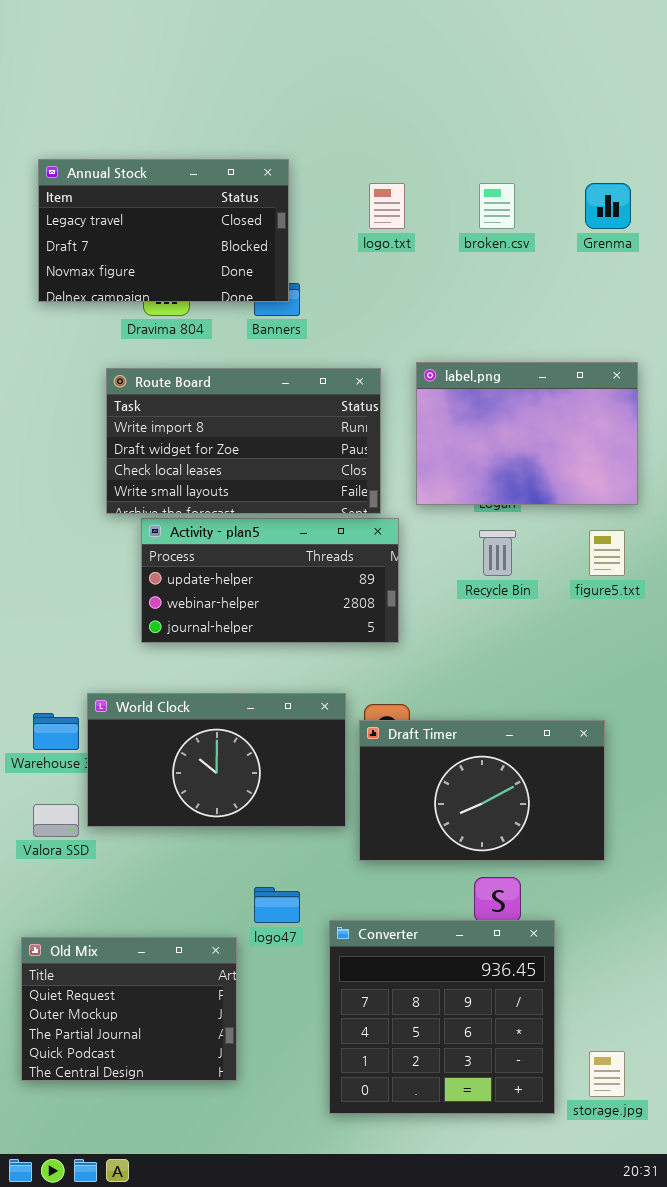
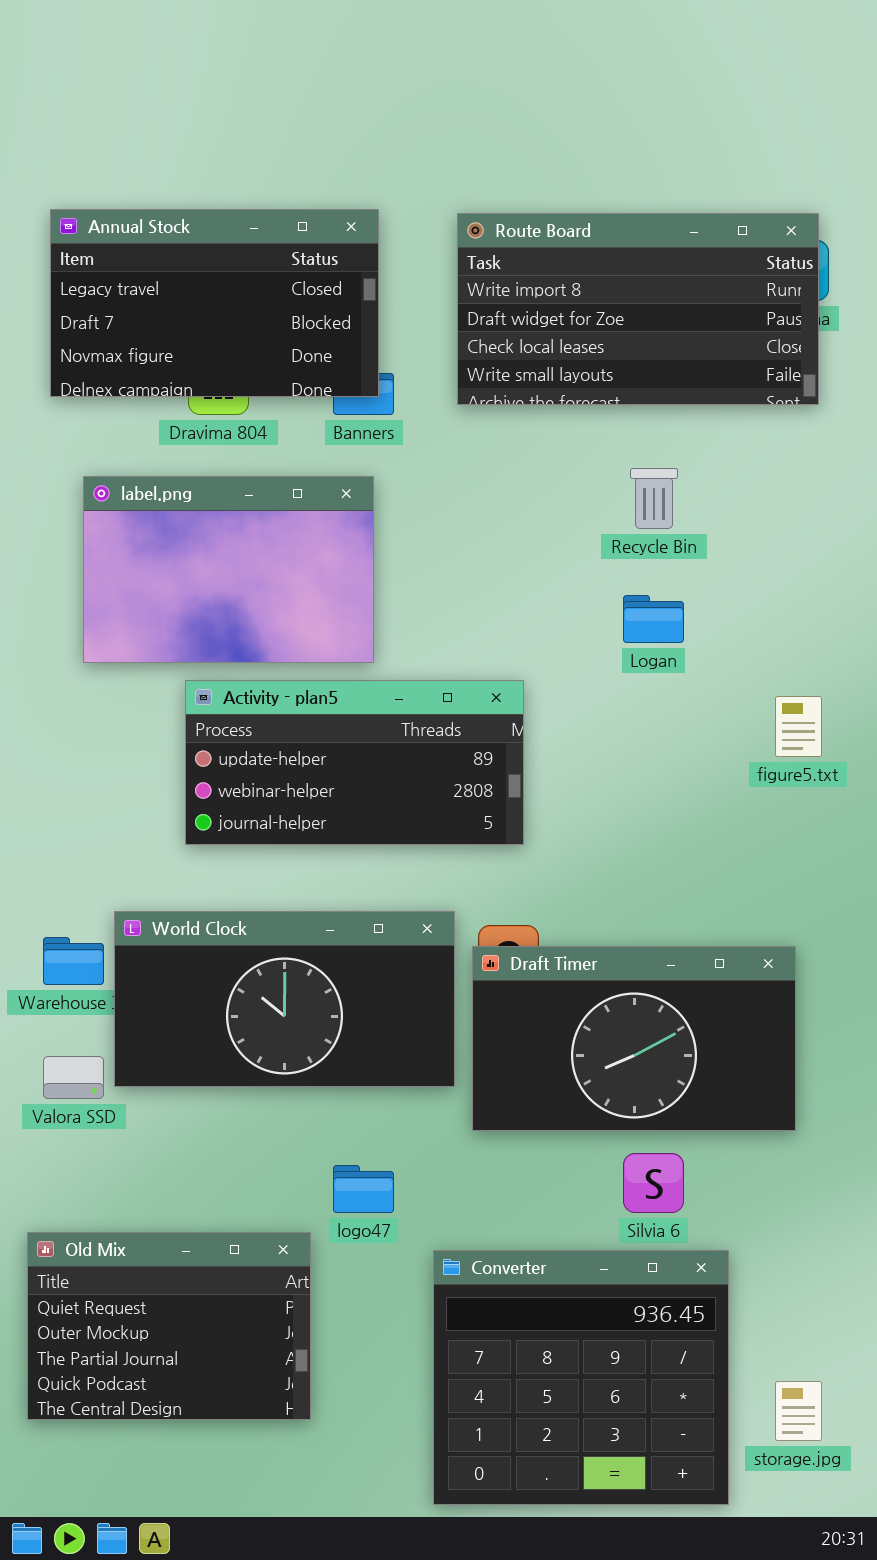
label.png: [416,362,638,505] -> [83,476,374,663], moved
Route Board: [106,368,381,514] -> [457,213,819,405], moved
Recycle Bin: [479,530,516,576] -> [630,468,678,529], moved
Converter: [329,920,555,1114] -> [433,1250,729,1505], moved

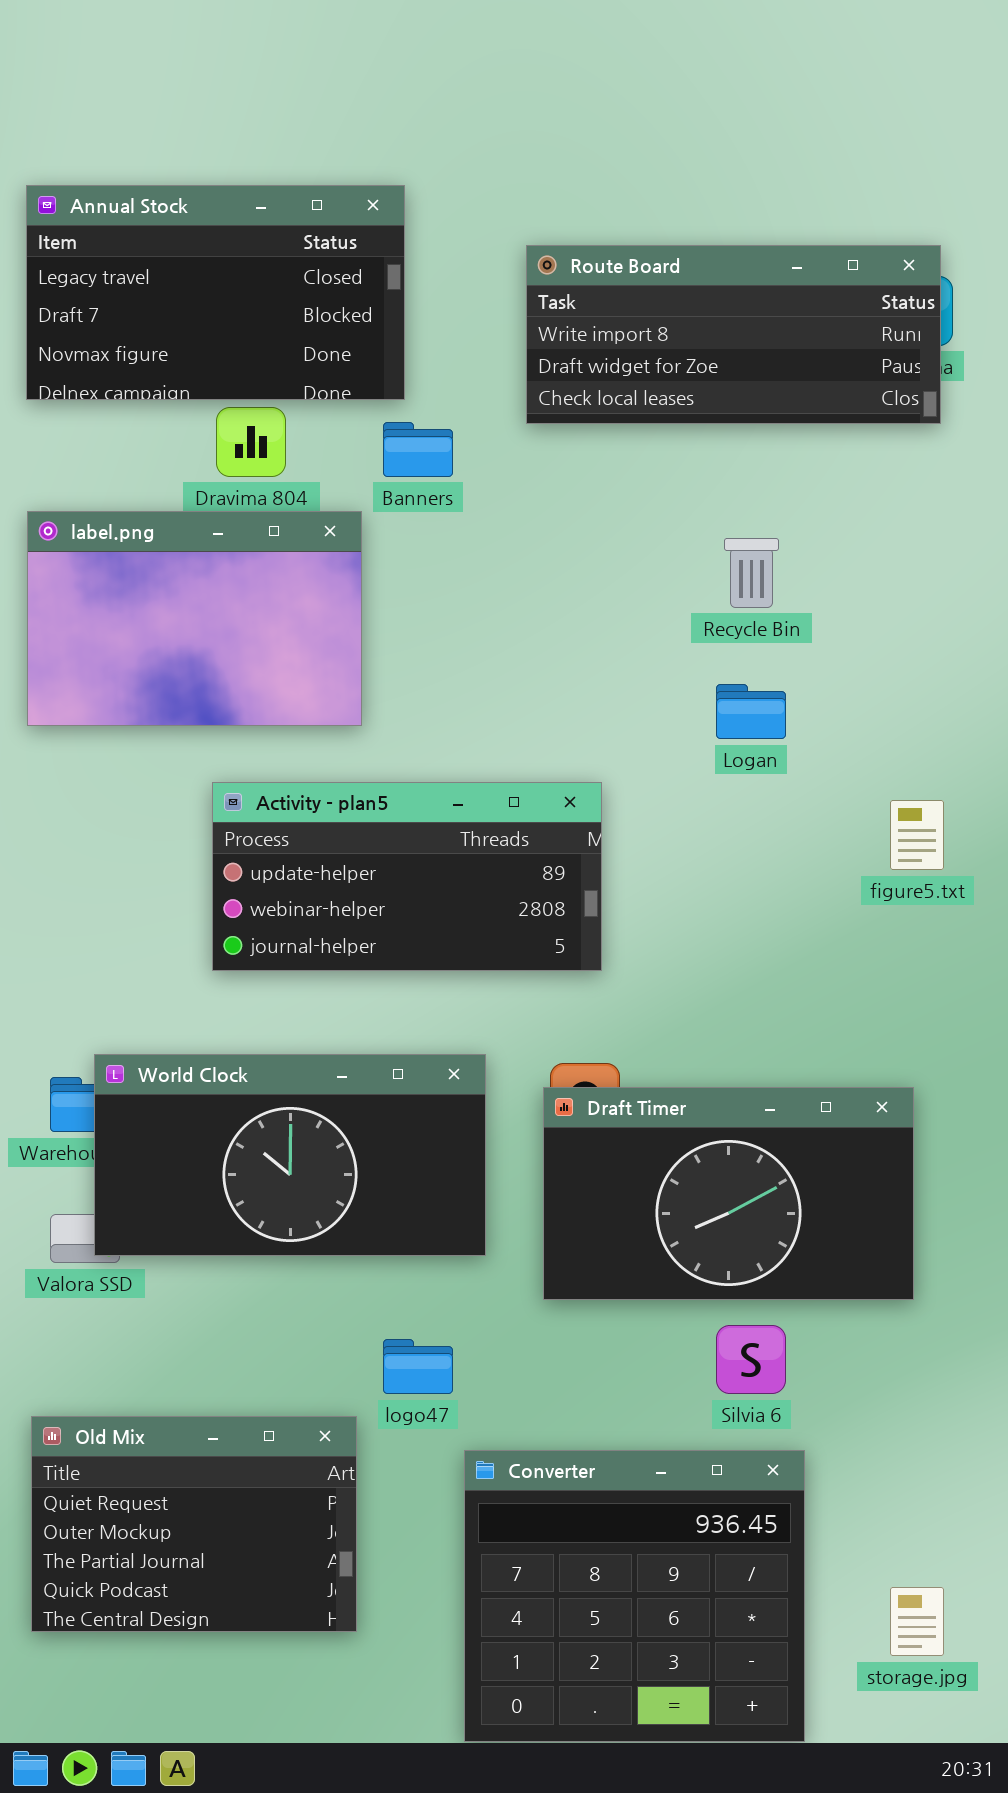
Annual Stock: [50,209,379,397] -> [26,185,405,400], moved
Route Board: [457,213,819,405] -> [526,245,941,424], resized
label.png: [83,476,374,663] -> [27,511,362,726], moved
World Clock: [114,911,455,1087] -> [94,1054,486,1256], moved
Converter: [433,1250,729,1505] -> [464,1450,805,1742], moved

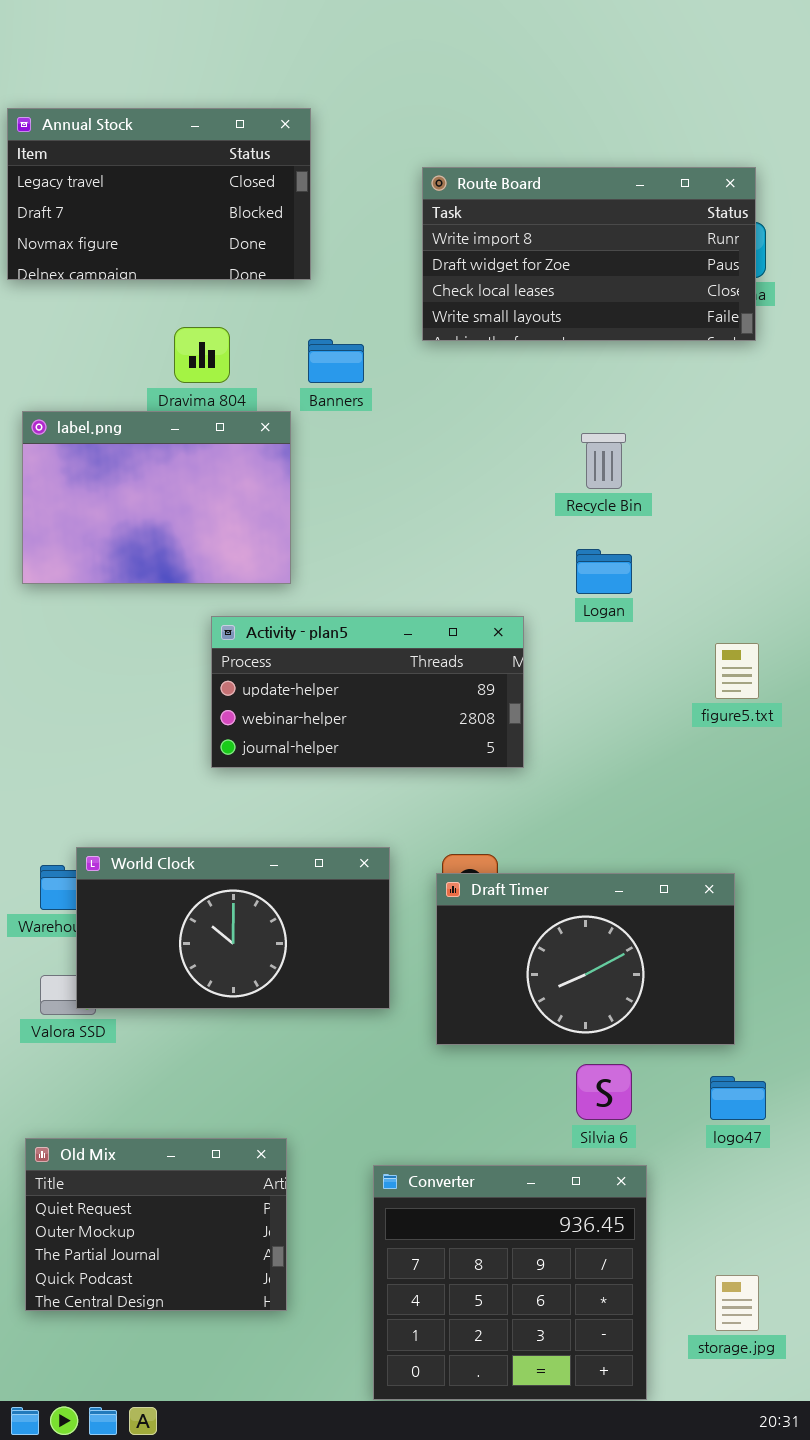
Annual Stock: [26,185,405,400] -> [7,108,311,280], moved
Route Board: [526,245,941,424] -> [422,167,756,341], resized
Activity - plan5: [212,782,602,971] -> [211,616,524,768], moved
logo47: [383,1339,453,1394] -> [710,1076,766,1120], moved

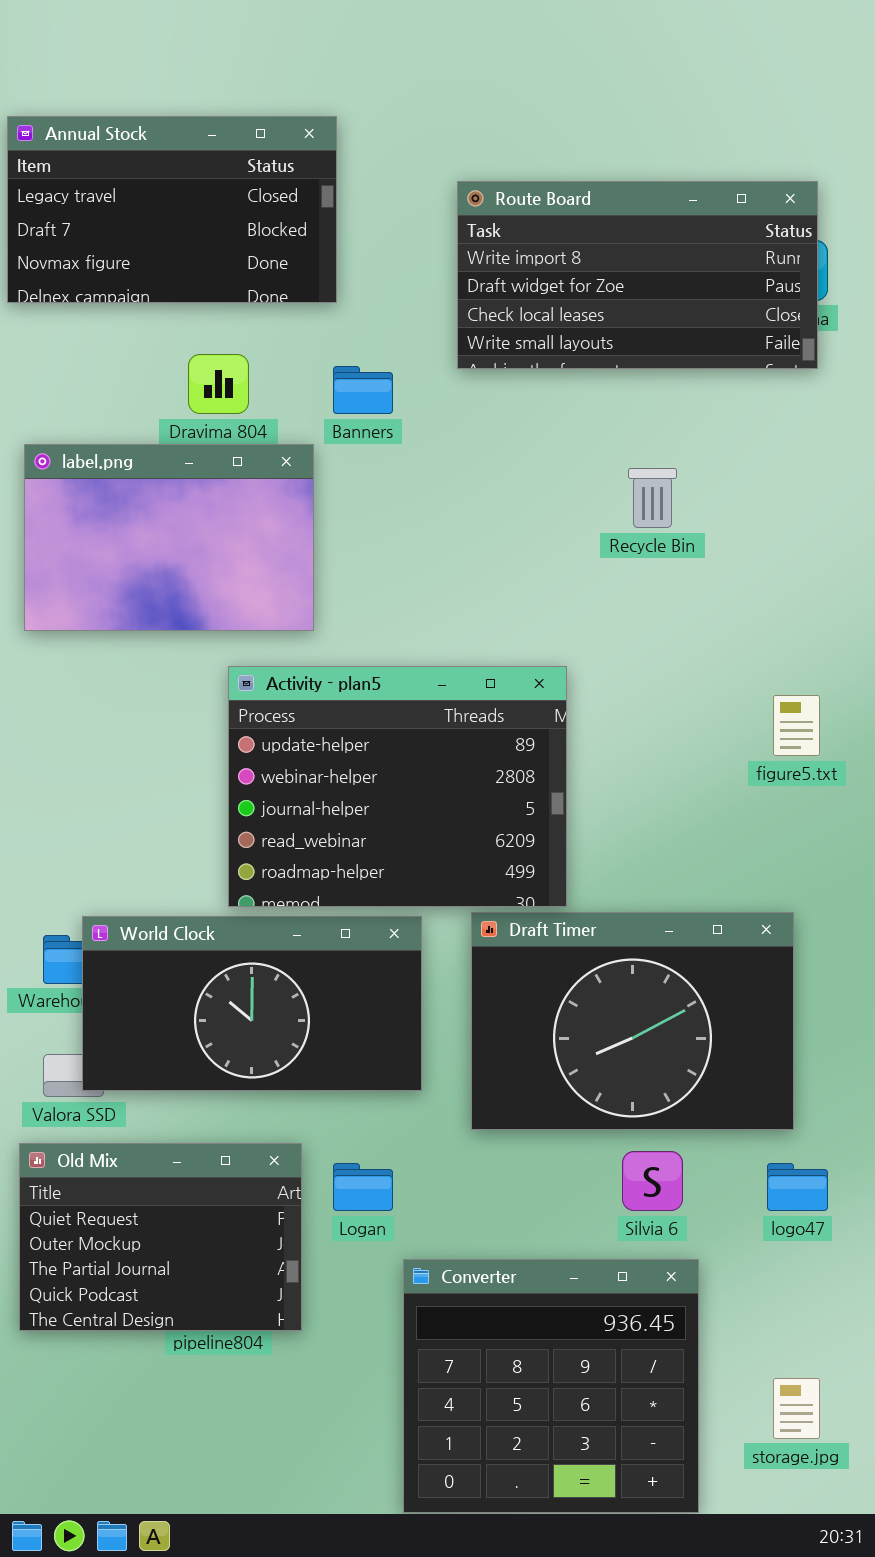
Logan: [576,549,632,594] -> [333,1163,393,1211], moved
Activity - plan5: [211,616,524,768] -> [228,666,567,907], resized
Draft Timer: [436,873,735,1045] -> [471,912,794,1130], resized
Old Mix: [25,1138,287,1311] -> [19,1143,302,1331], moved

